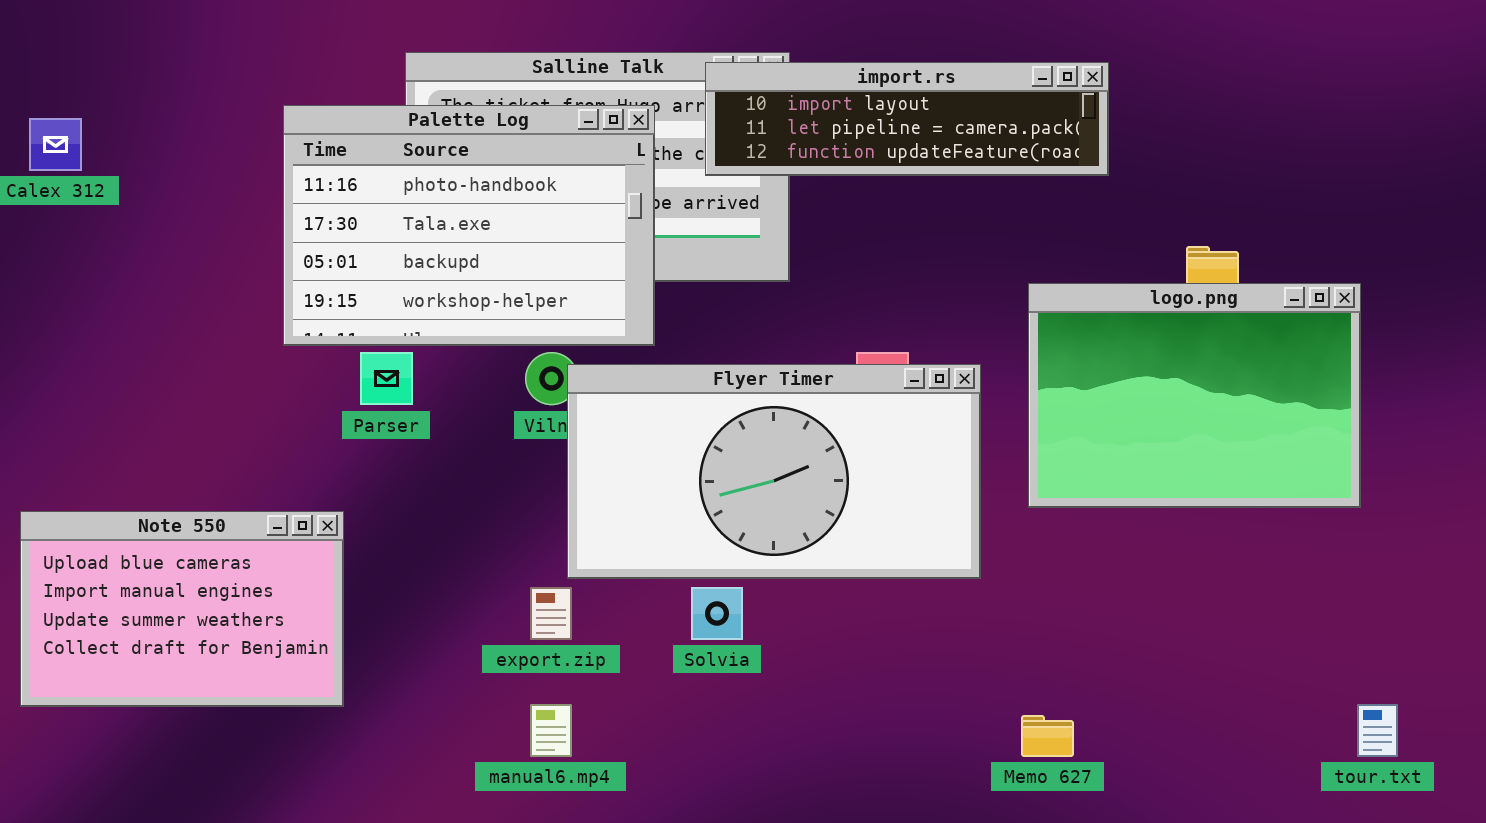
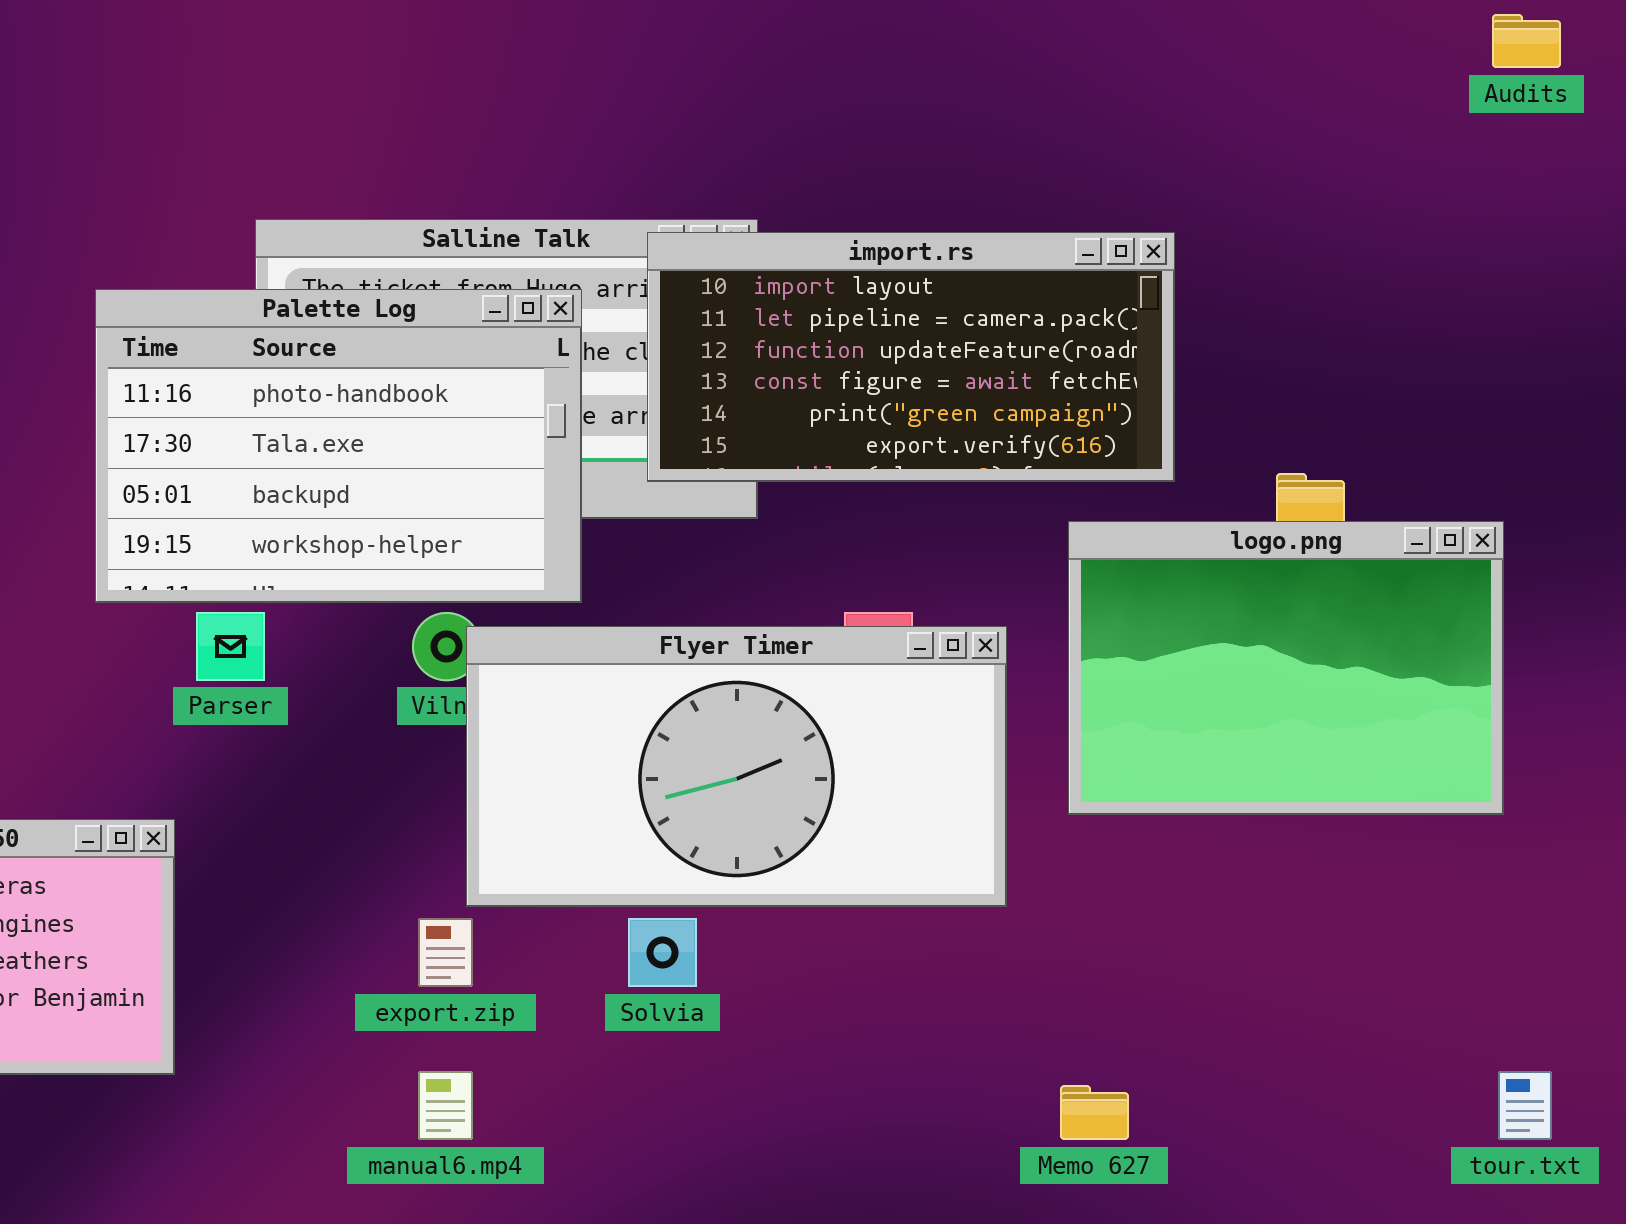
import.rs: [705,62,1109,176] -> [647,232,1175,482], resized

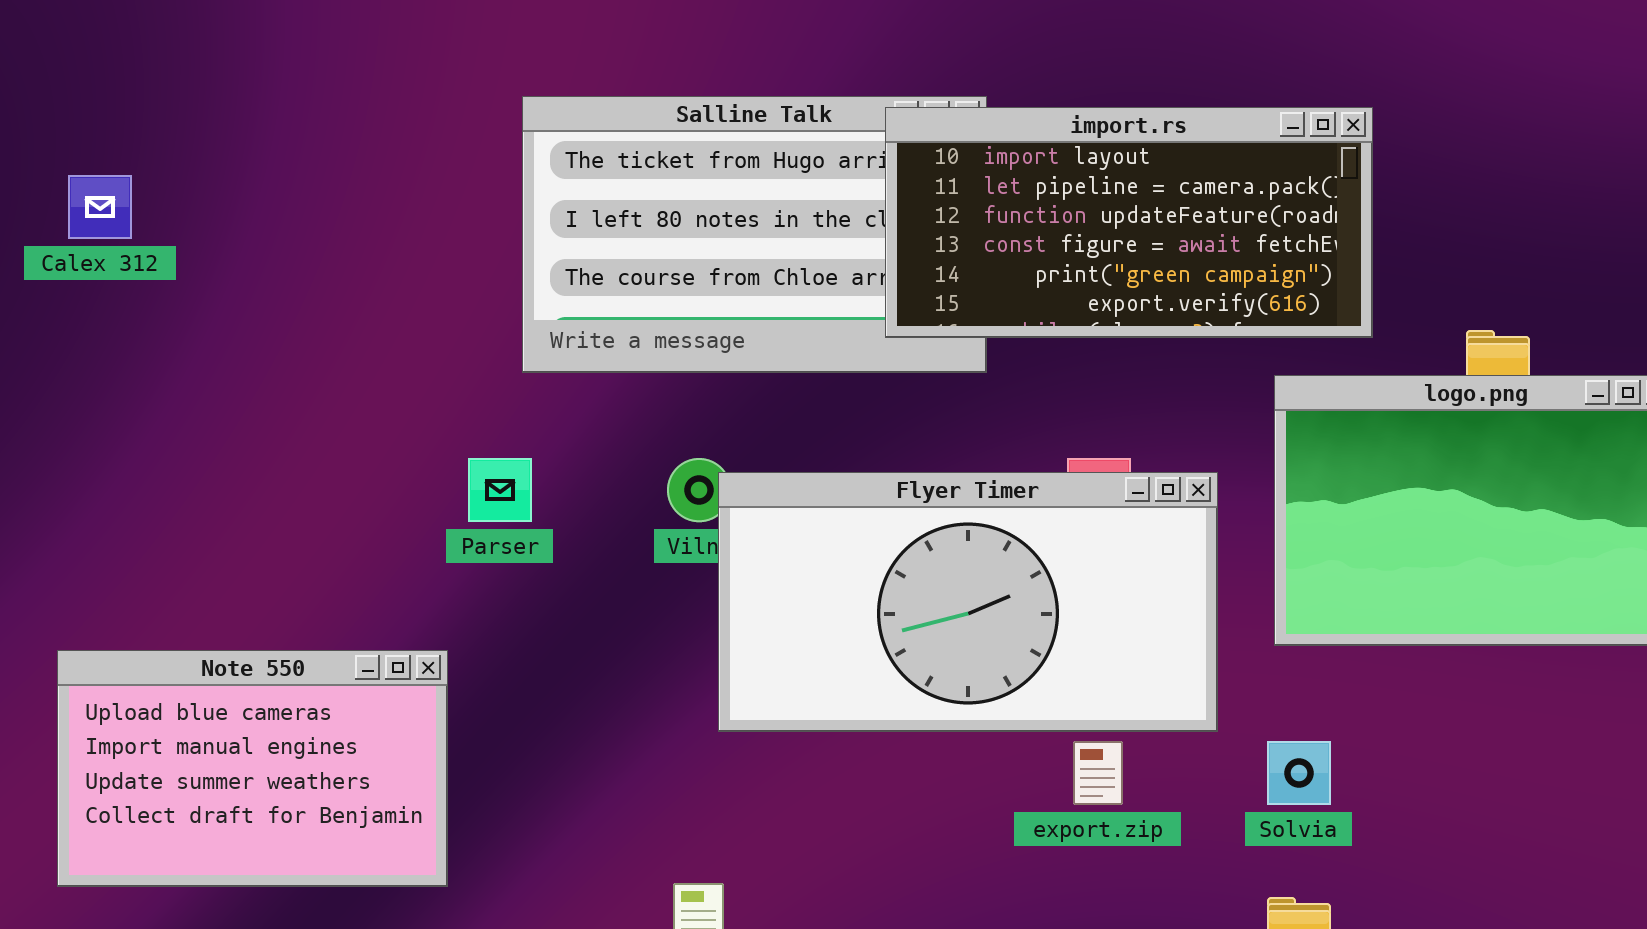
Palette Log: [95,289,582,603] -> none, closed
export.zip: [418,918,473,987] -> [1073,741,1123,805], moved
Solvia: [628,918,697,987] -> [1267,741,1331,805], moved

